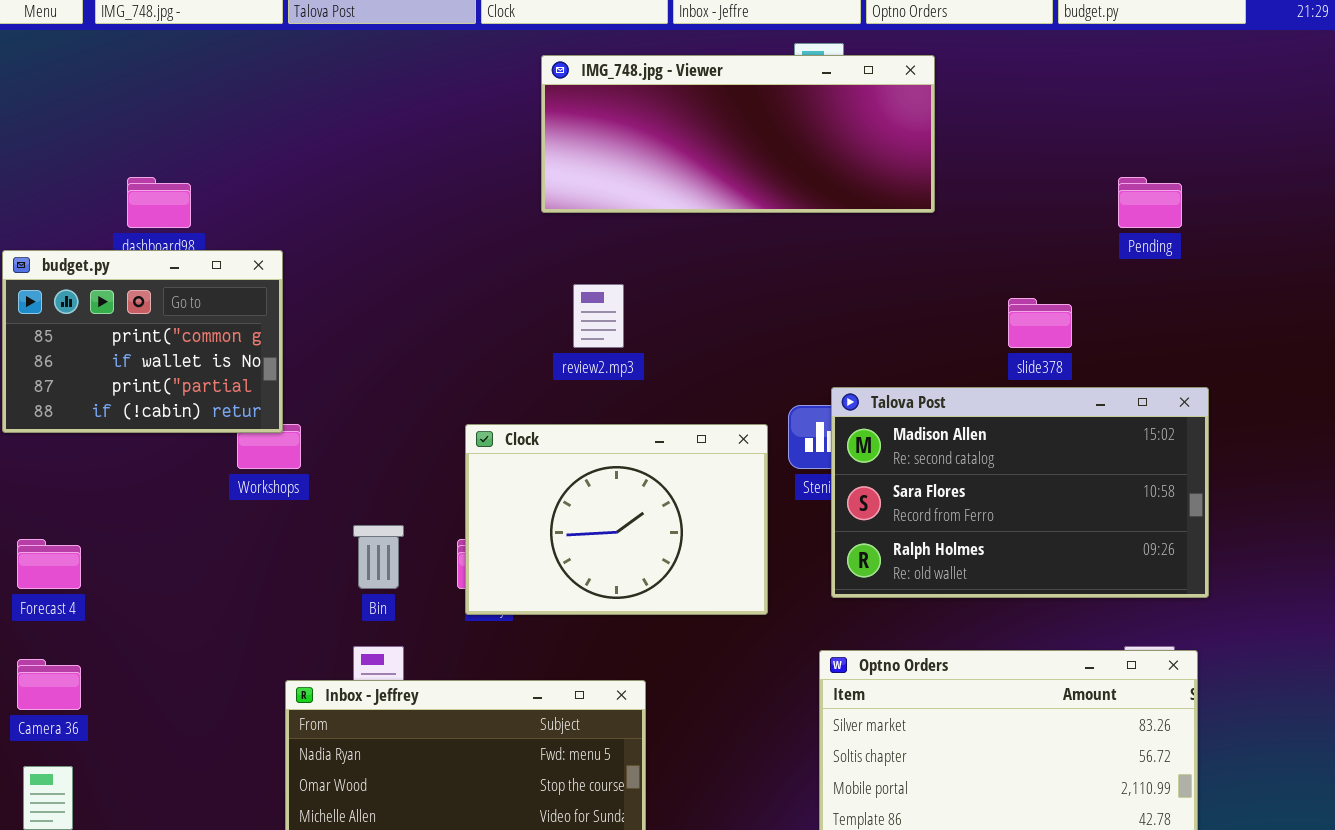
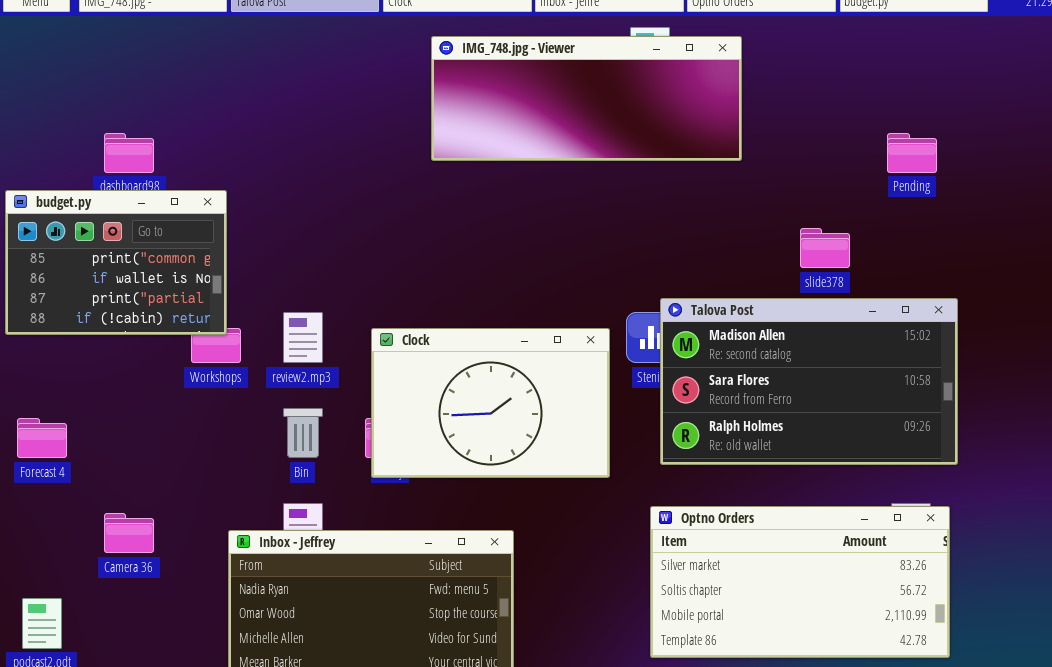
review2.mp3: [573,284,624,348] -> [283,312,323,363], moved
Camera 36: [17,659,81,710] -> [104,513,154,553], moved

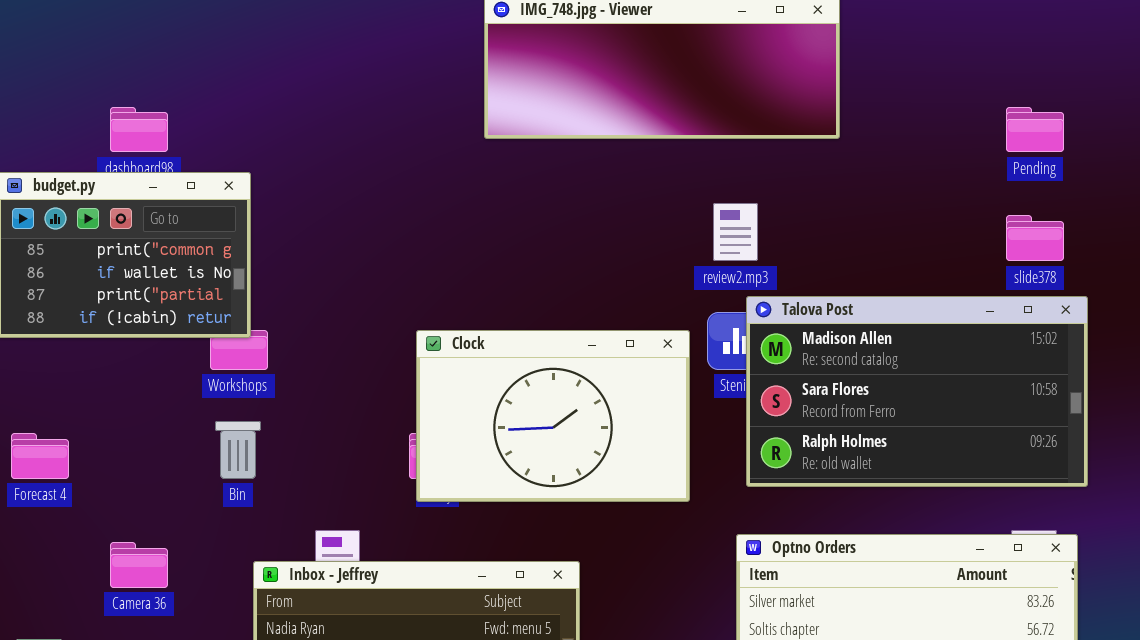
slide378: [800,228,850,268] -> [1006,215,1064,261], moved
review2.mp3: [283,312,323,363] -> [713,203,758,261], moved
Bin: [283,408,323,458] -> [215,421,261,479], moved

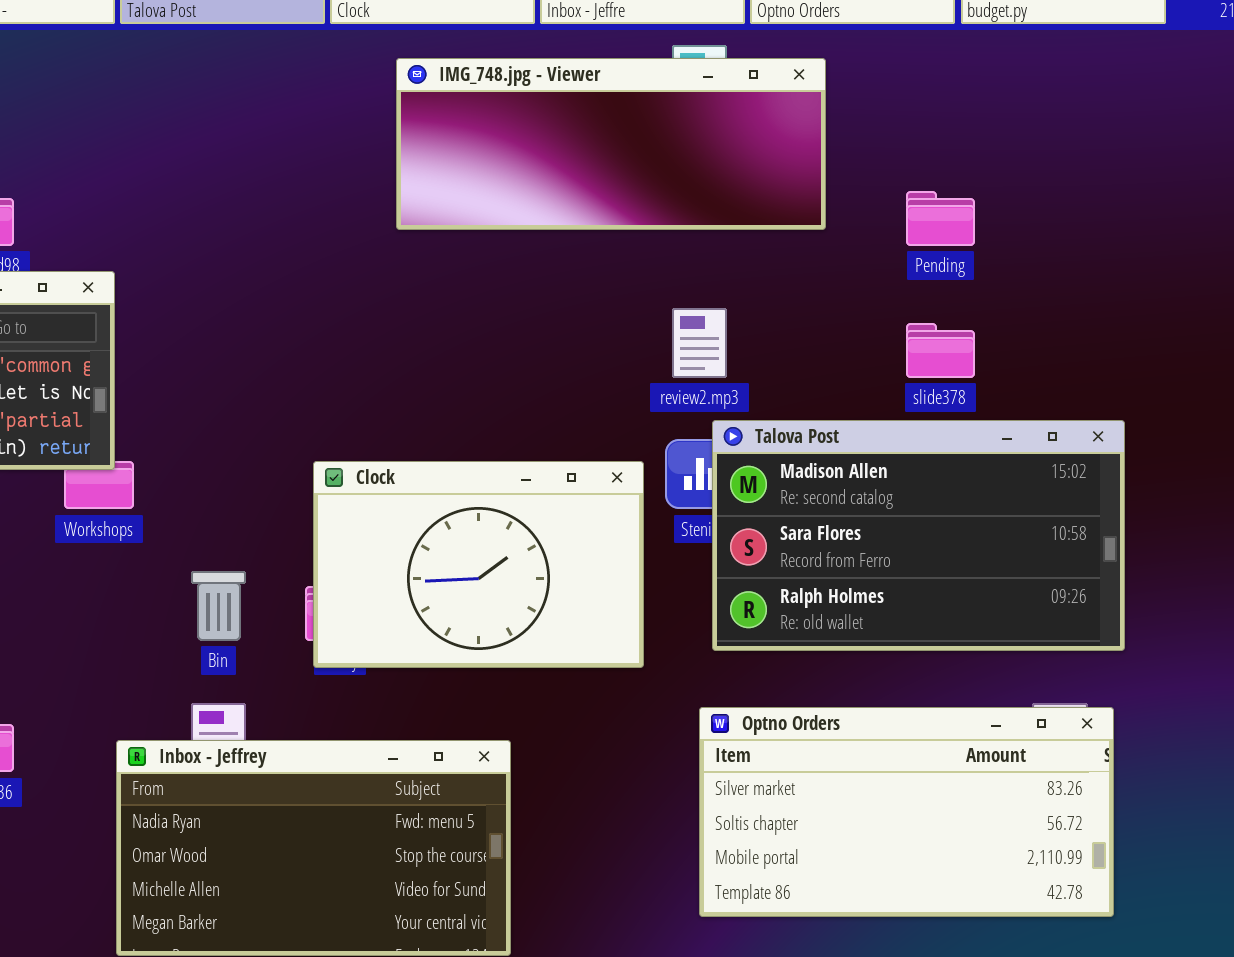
Pending: [1006,107,1064,152] -> [906,191,975,246], moved
slide378: [1006,215,1064,261] -> [906,323,975,378], moved
Bin: [215,421,261,479] -> [191,571,246,641], moved

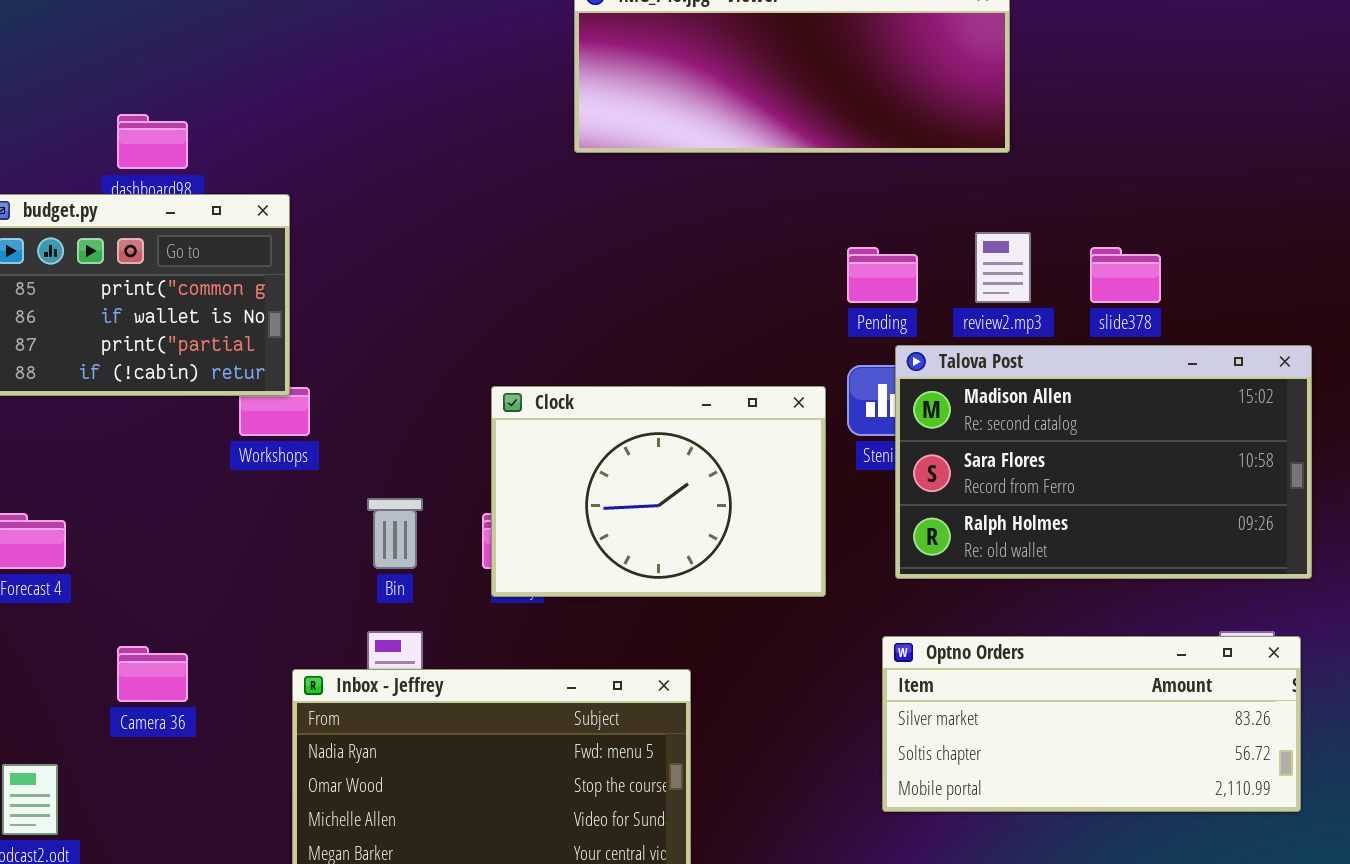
Pending: [906,191,975,246] -> [847,247,918,303], moved
review2.mp3: [672,308,727,378] -> [975,232,1031,303], moved
Optno Orders: [699,707,1114,917] -> [882,636,1301,812], resized

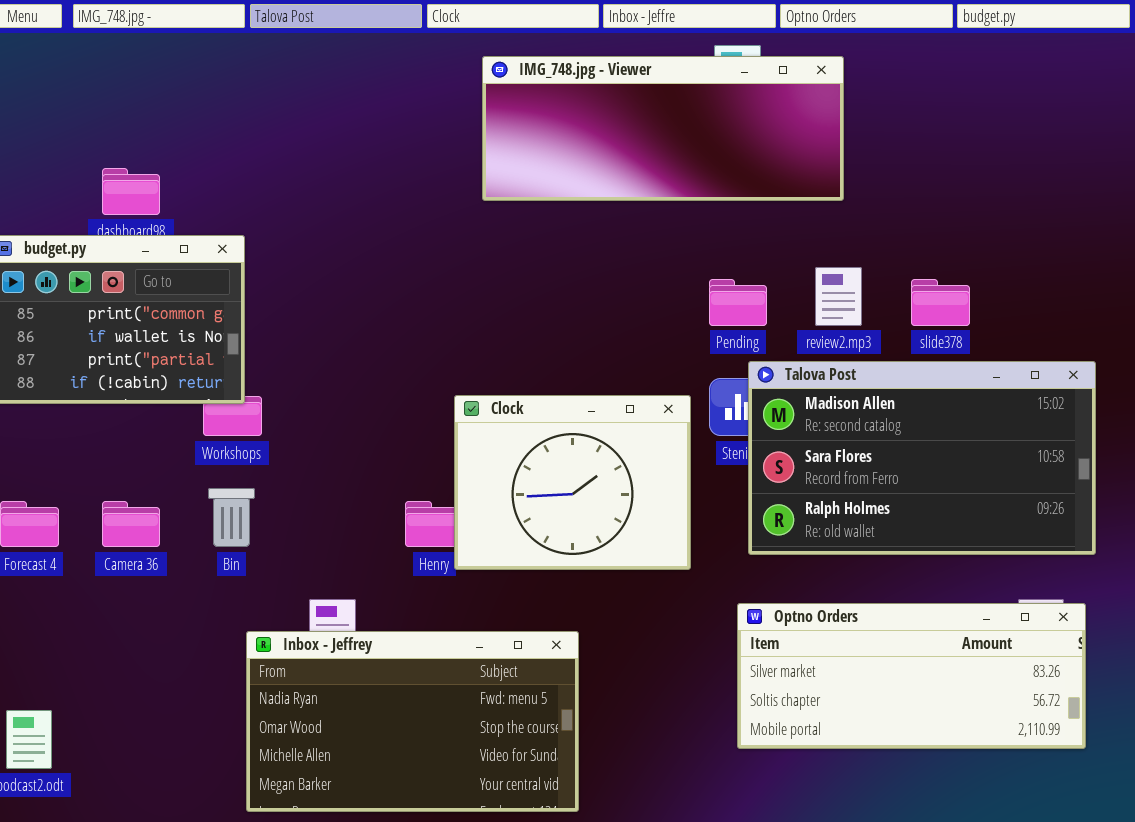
Clock: [491,386,826,597] -> [454,395,691,570], resized
Bin: [367,498,423,569] -> [208,488,255,547], moved
Camera 36: [117,646,188,702] -> [102,501,160,547], moved

